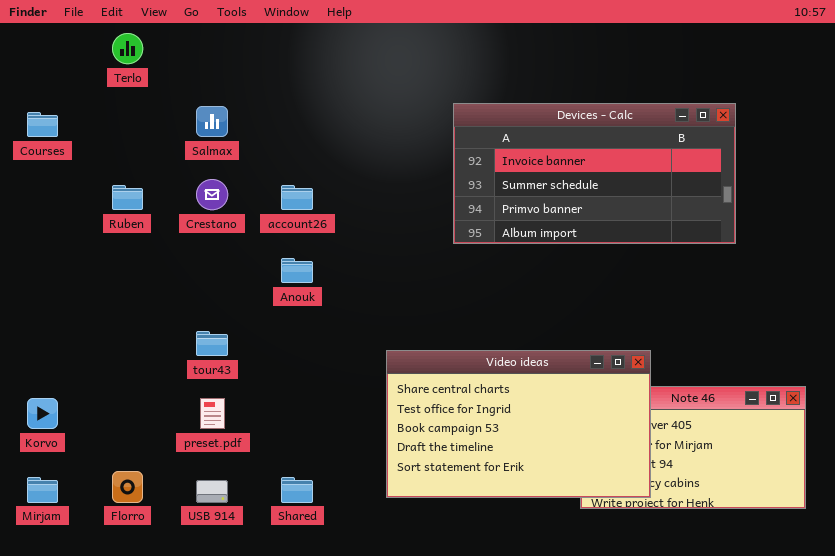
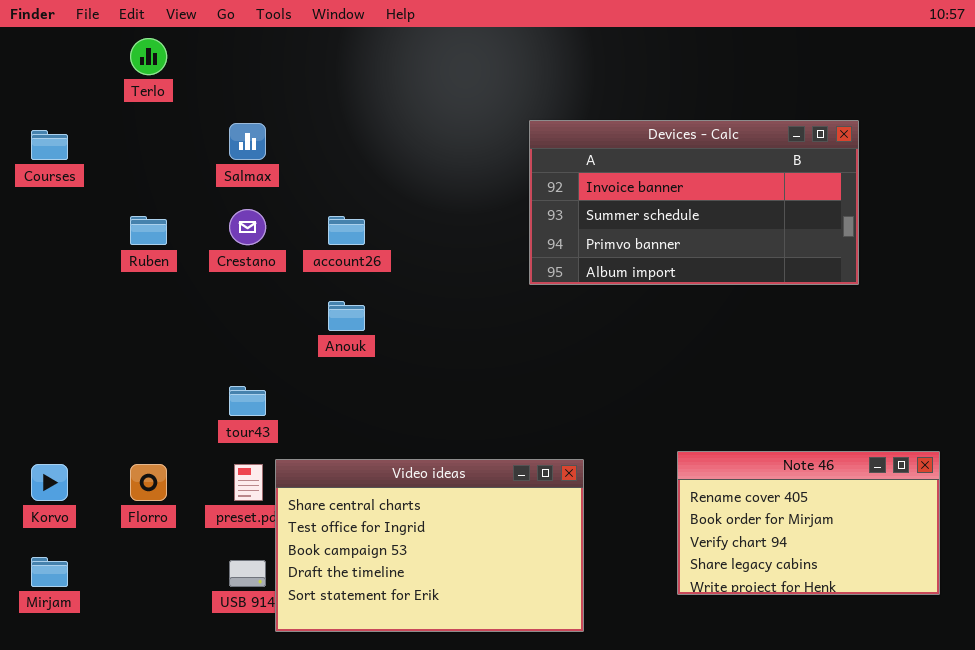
Video ideas: [386,350,651,498] -> [275,459,584,632], moved
Florro: [112,471,143,503] -> [130,464,167,501], moved

